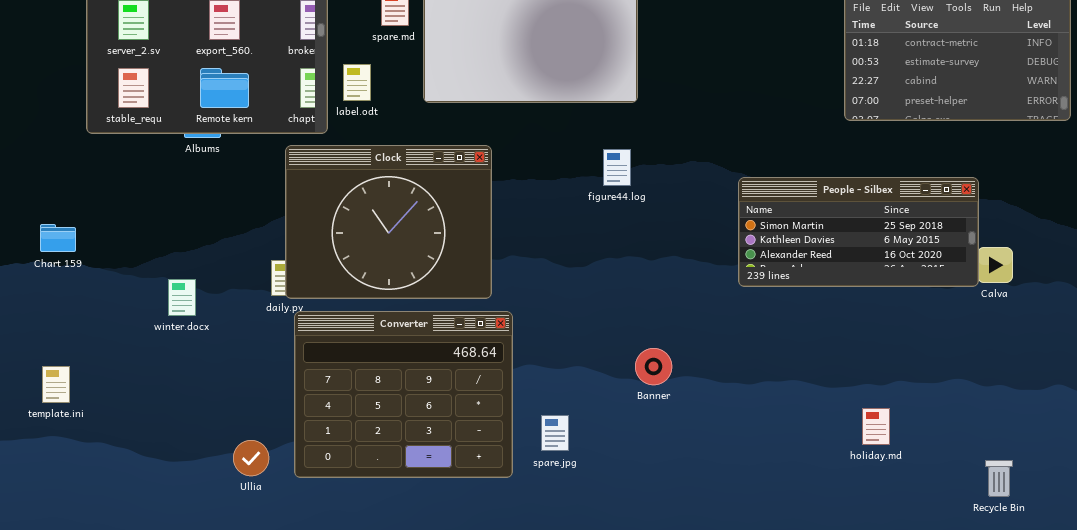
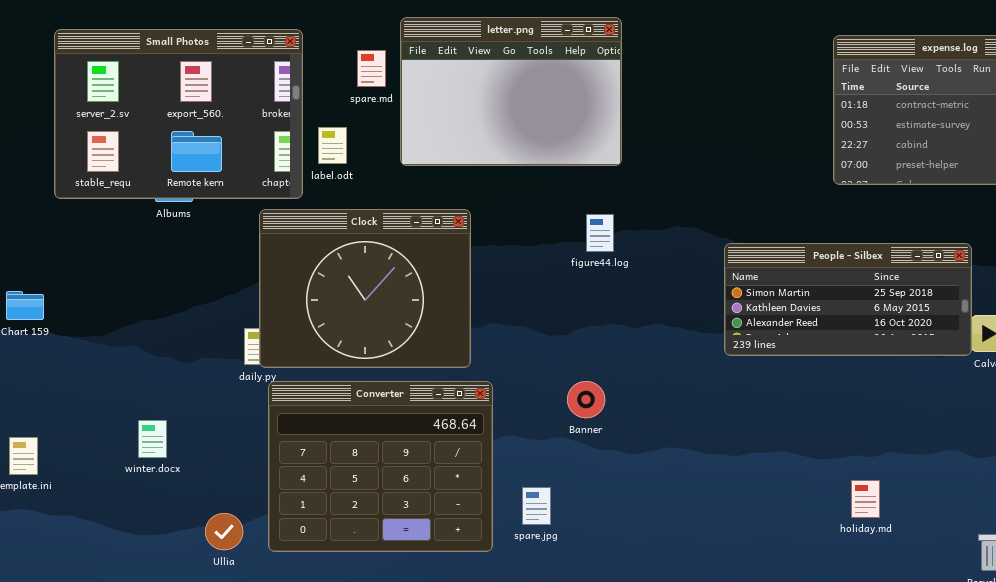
winter.docx: [168,279,196,316] -> [138,420,167,458], moved
Banner: [635,348,672,385] -> [567,381,605,418], moved

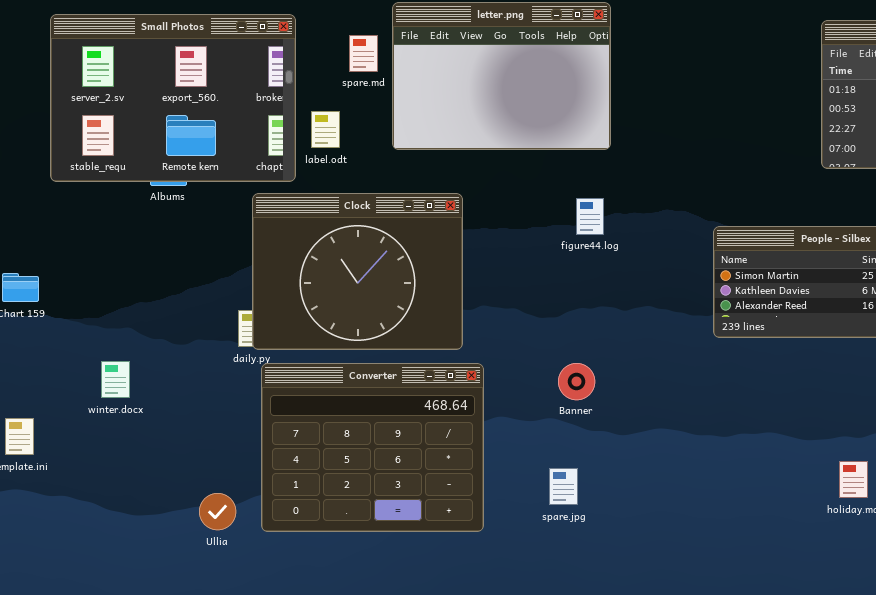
winter.docx: [138,420,167,458] -> [101,361,130,398], moved
spare.jpg: [522,487,551,525] -> [549,468,578,505], moved

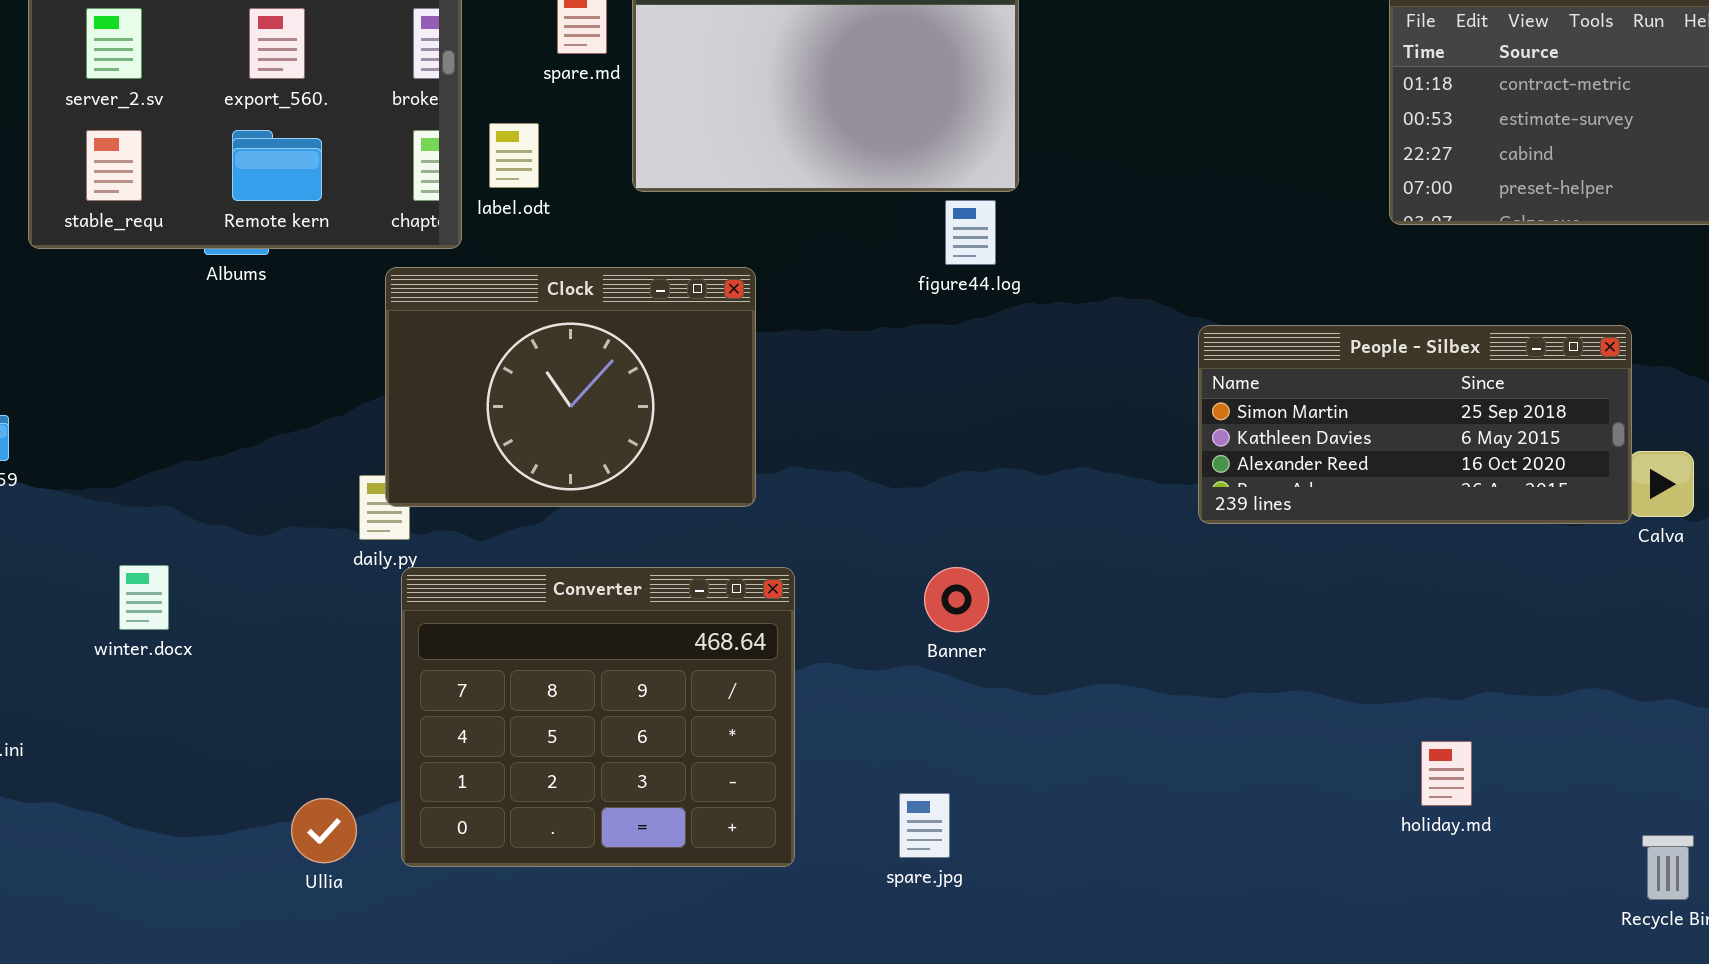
Clock: [252,193,463,350] -> [385,267,756,507], resized
figure44.log: [576,198,604,235] -> [945,200,996,265], moved
spare.jpg: [549,468,578,505] -> [899,793,950,858], moved

